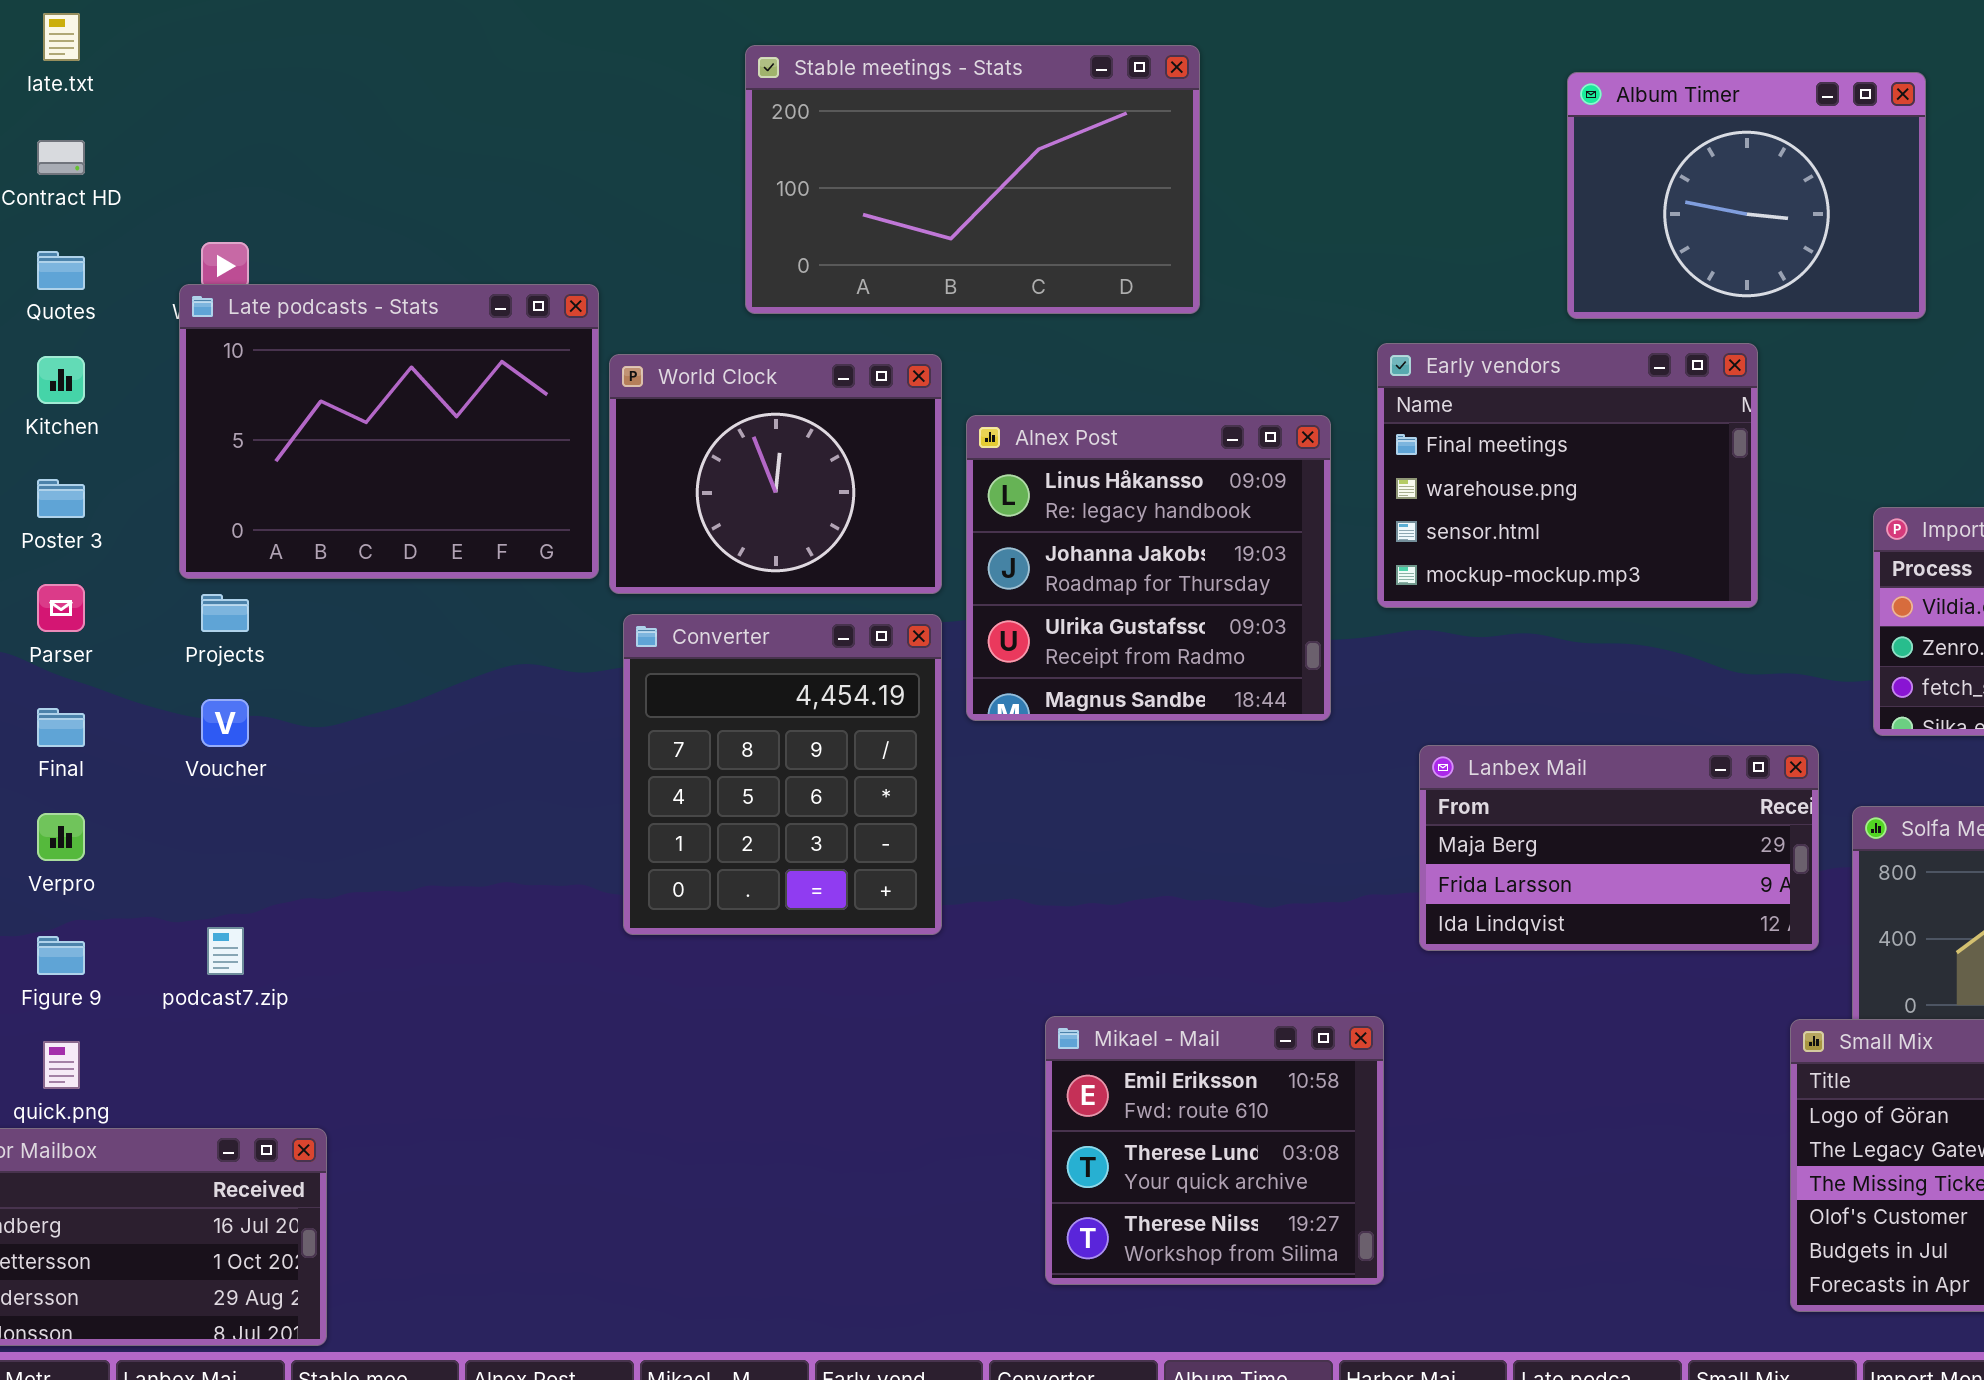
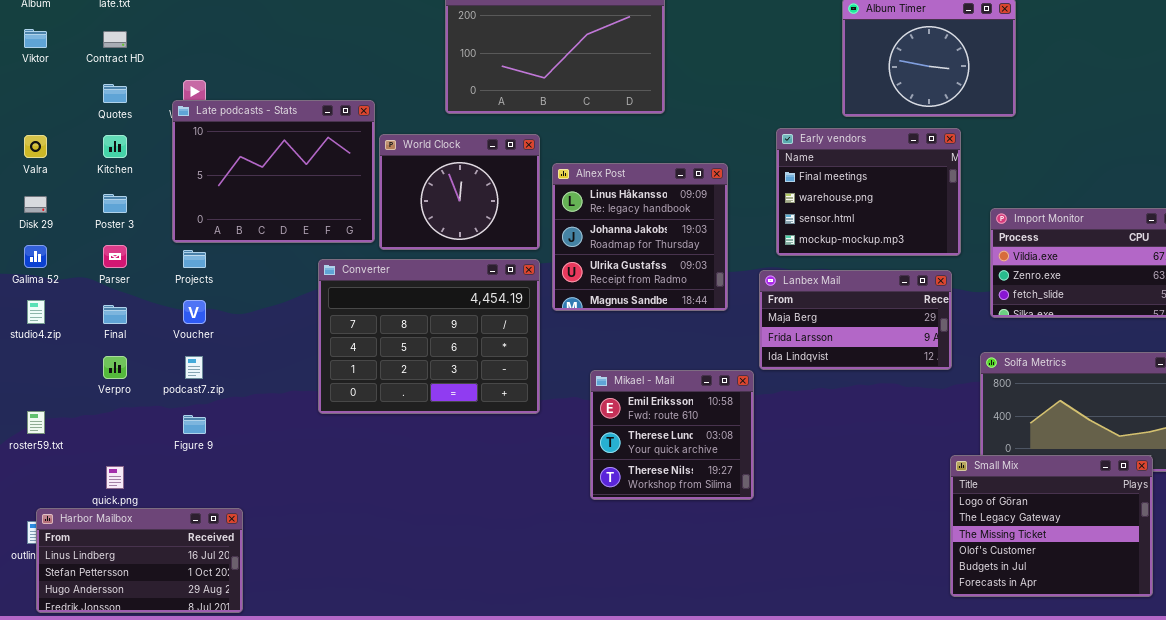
Early vendors: [1377,343,1758,608] -> [776,128,961,256], moved
Converter: [623,614,942,935] -> [318,259,540,414], resized
Lanbex Mail: [1419,745,1819,951] -> [759,270,952,370], moved
podcast7.zip: [207,927,244,975] -> [185,356,203,379], moved
Figure 9: [37,936,85,975] -> [183,415,206,434], moved
Mikael - Mail: [1045,1016,1384,1285] -> [590,370,754,500], moved

